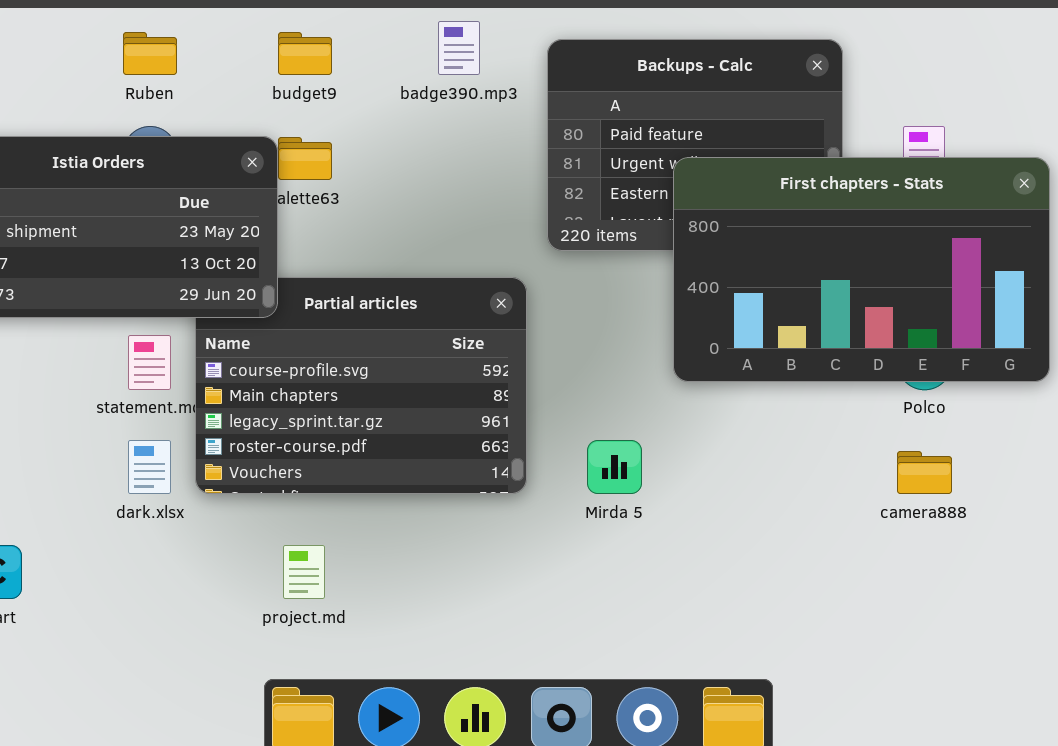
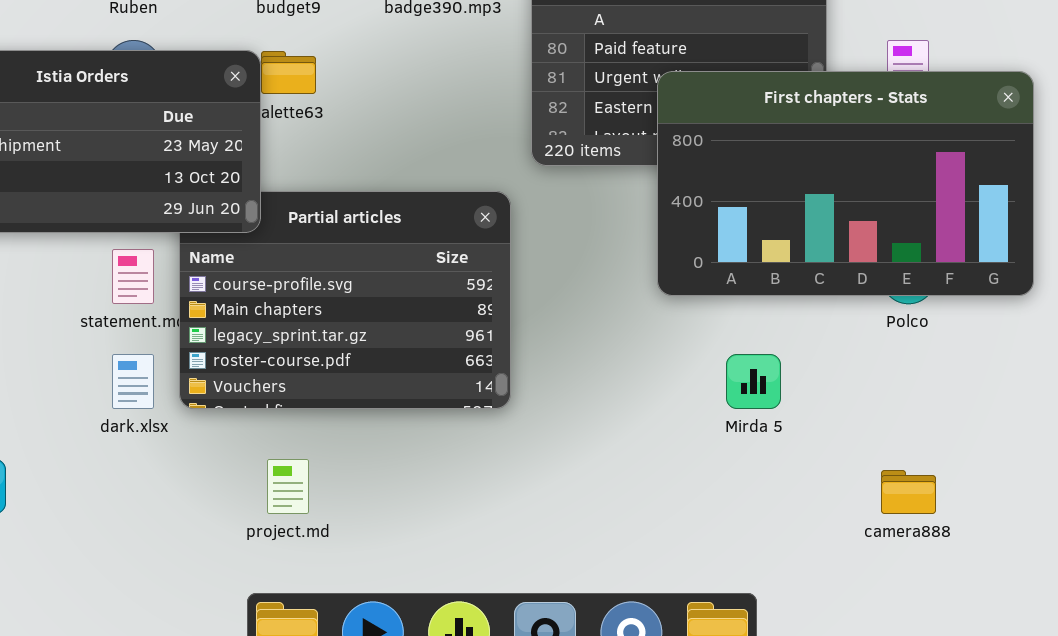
Mirda 5: [587,440,642,494] -> [726,354,781,409], moved
camera888: [897,451,952,494] -> [881,470,936,514], moved

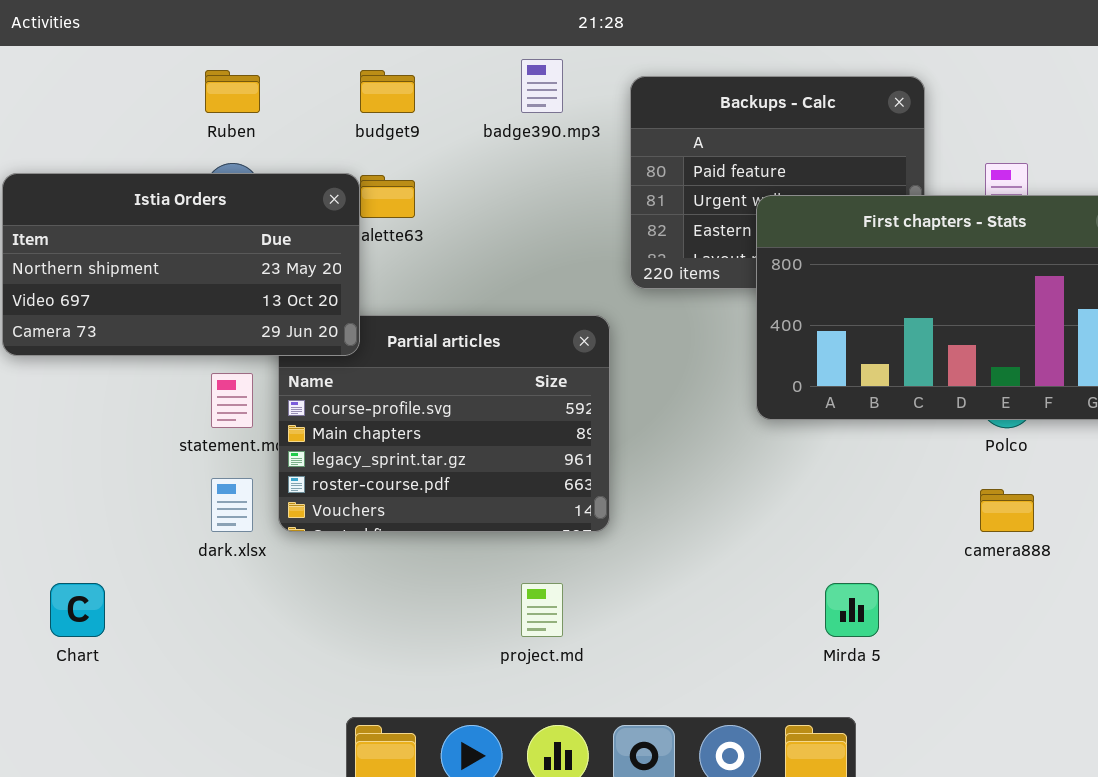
Mirda 5: [726,354,781,409] -> [825,583,879,637], moved
project.md: [267,459,309,514] -> [521,583,563,637], moved
camera888: [881,470,936,514] -> [980,489,1034,532], moved

